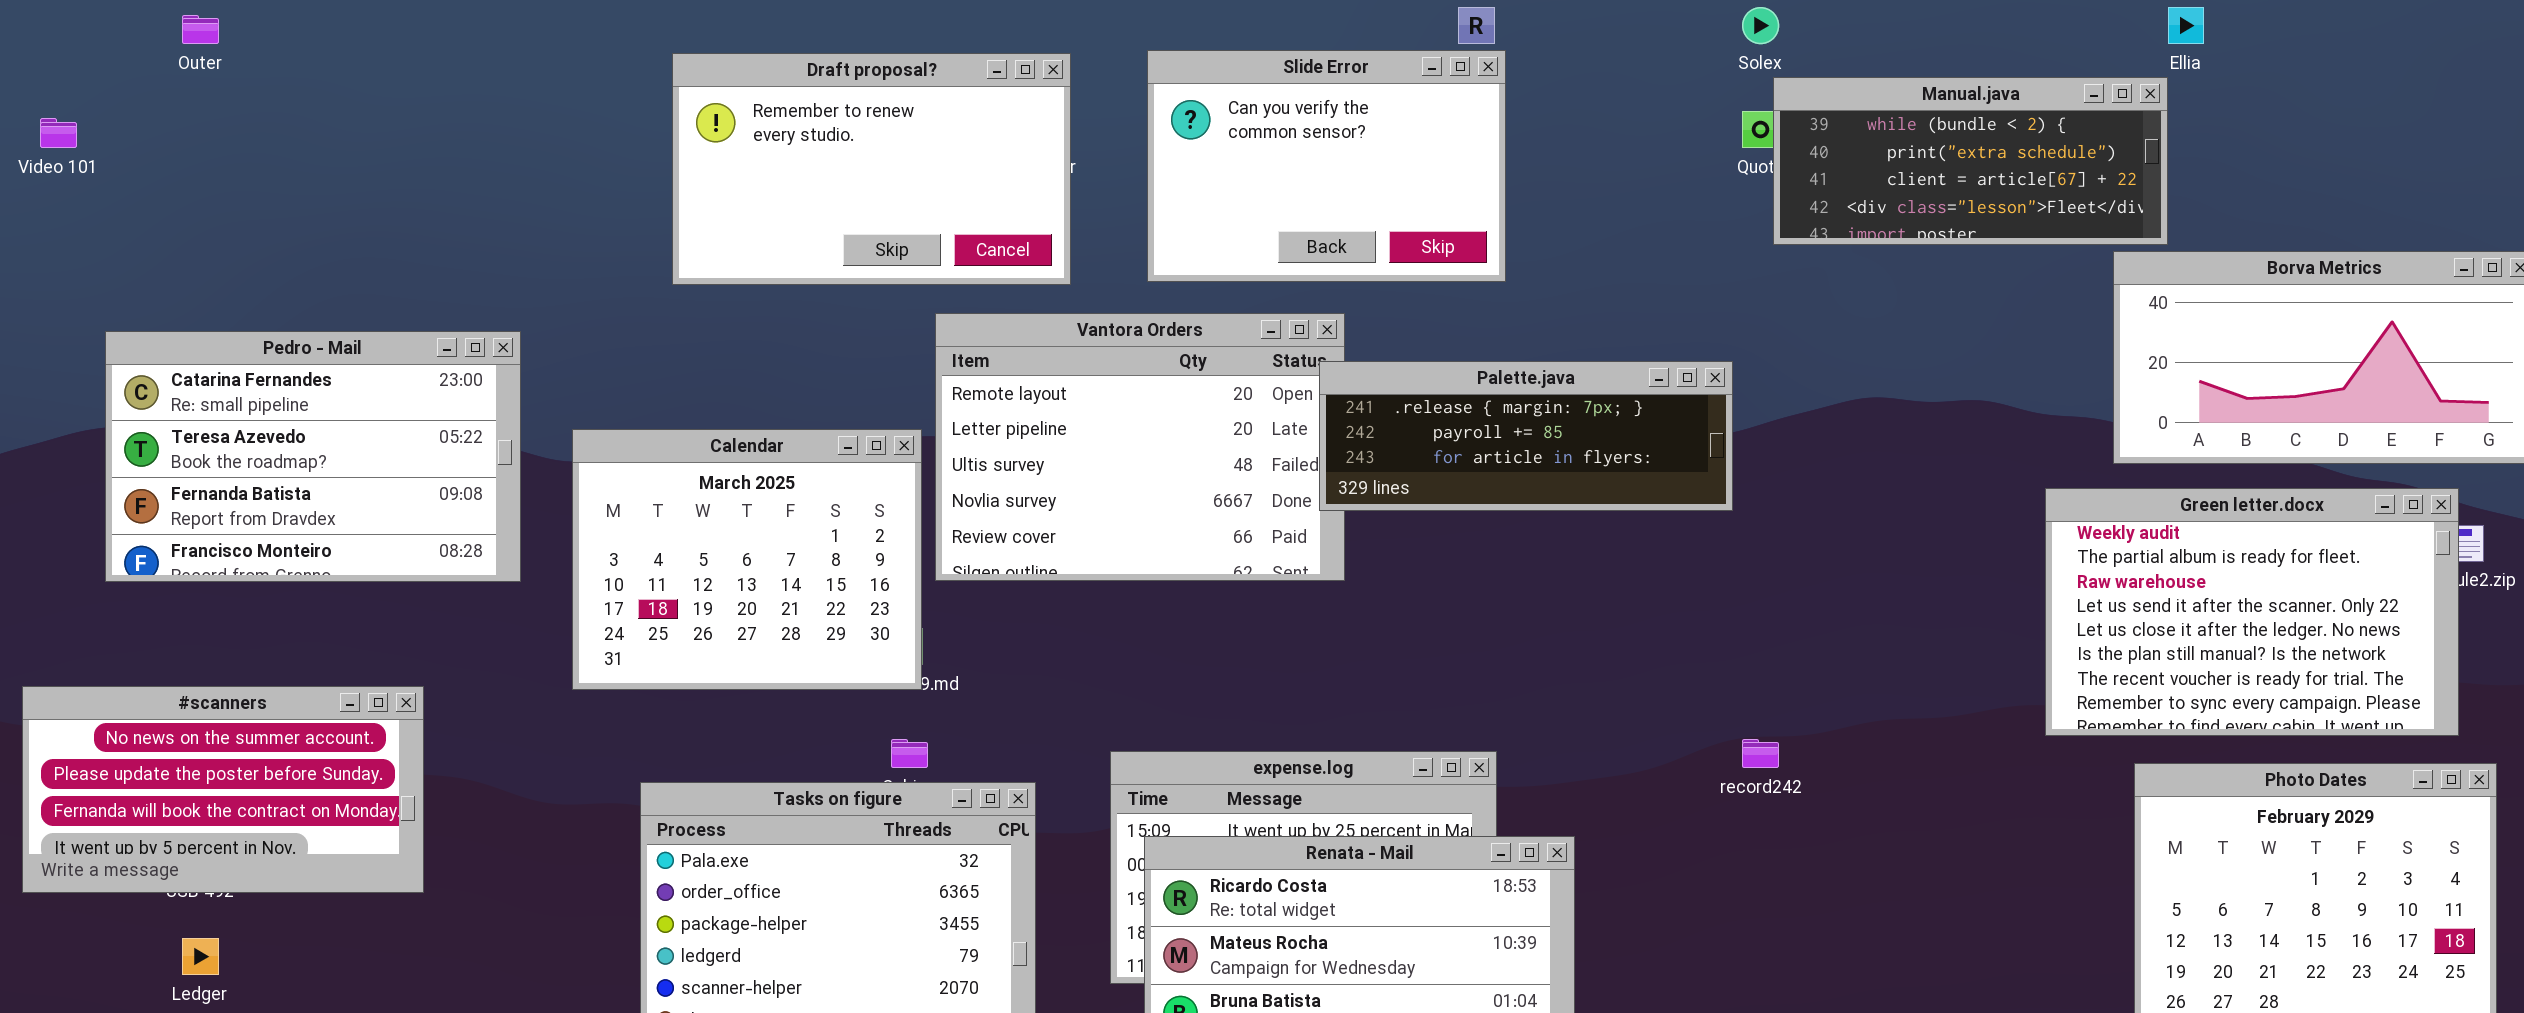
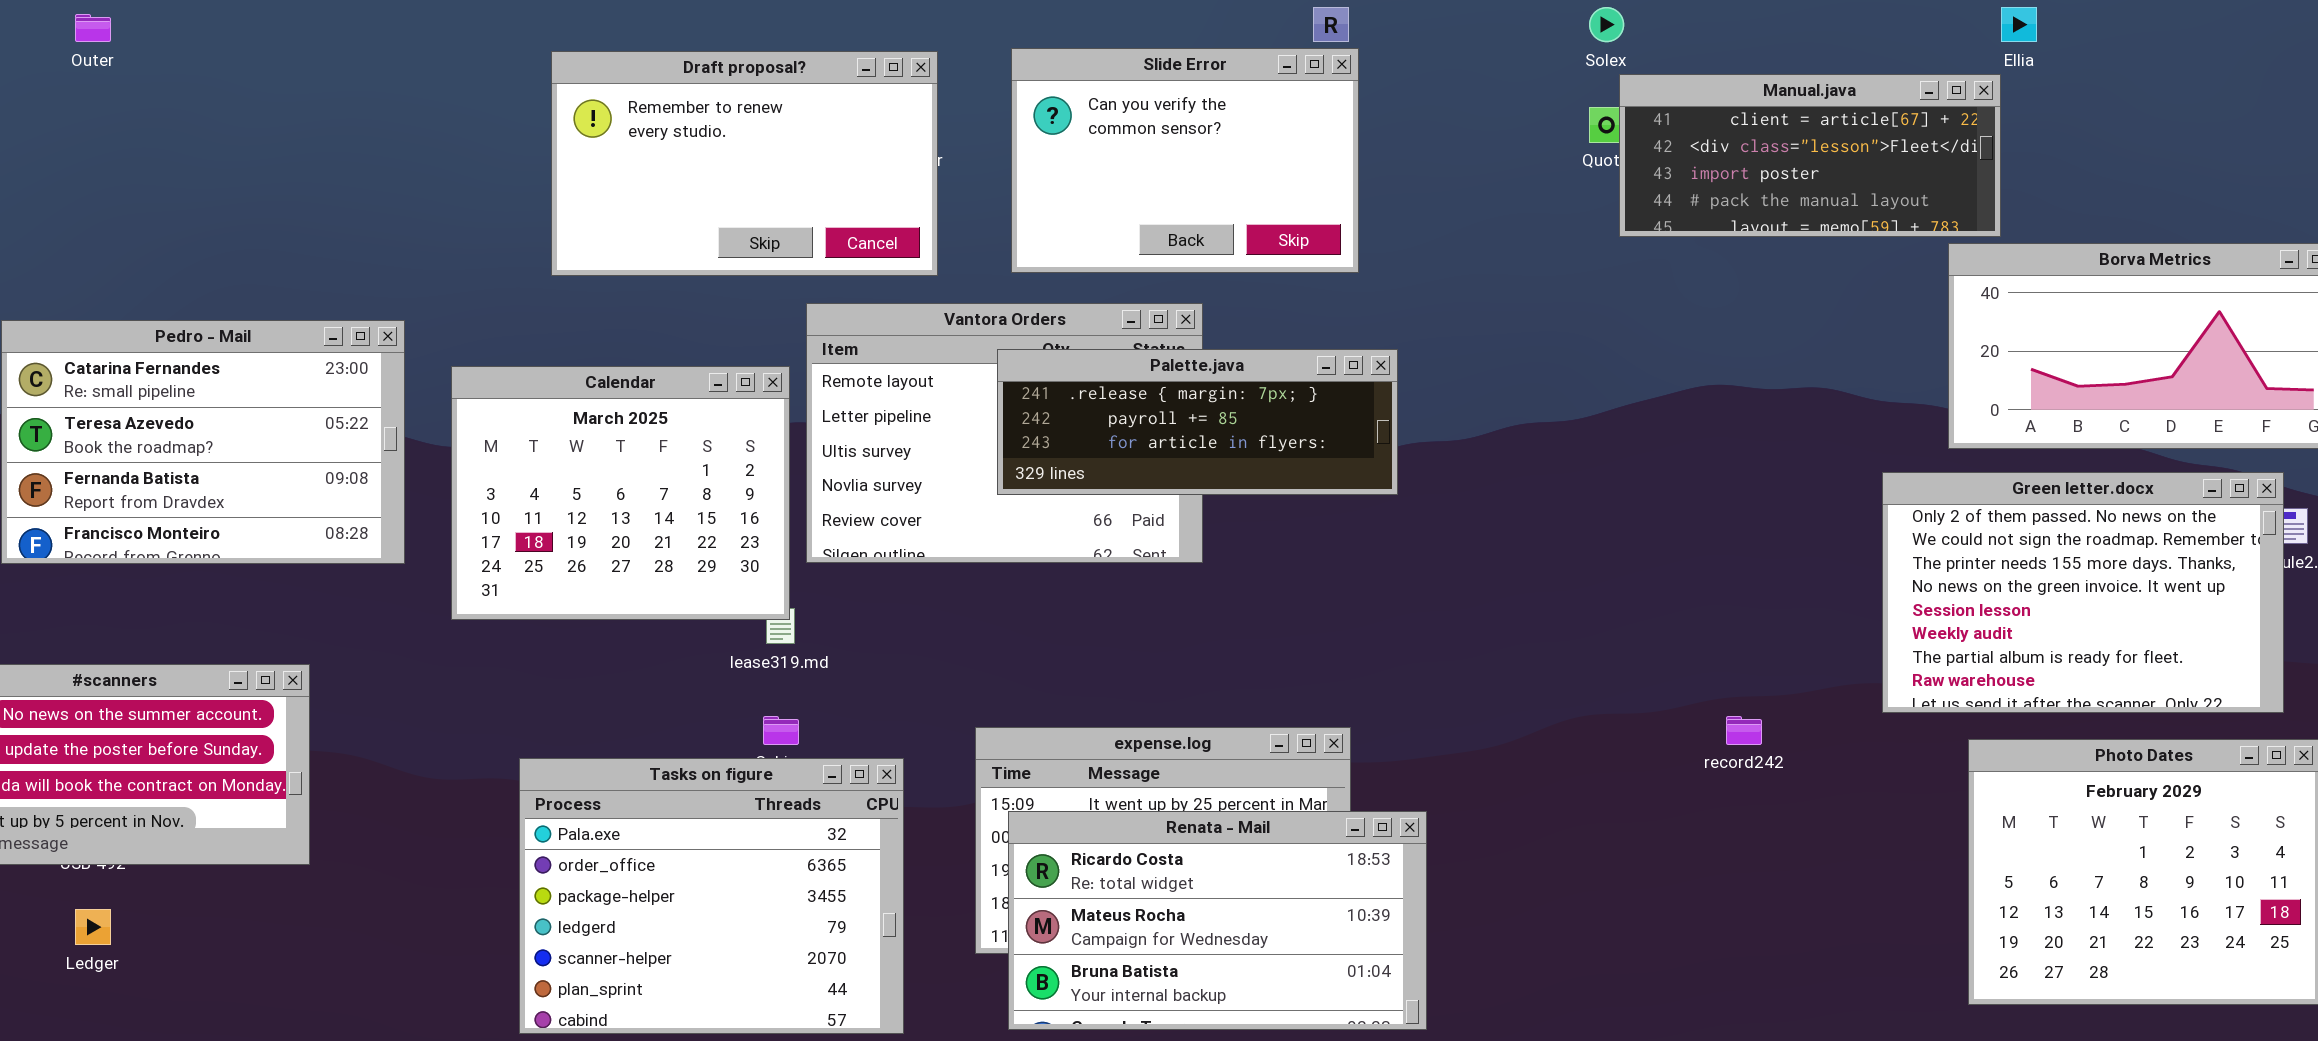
Manual.java: [1773,77,2168,245] -> [1619,74,2001,237], scrolled down 2 rows
Palette.java: [1319,361,1733,511] -> [997,349,1398,495], moved
Calendar: [572,429,922,690] -> [451,366,790,620], moved
Green letter.docx: [2045,488,2459,736] -> [1882,472,2284,713], scrolled up 5 rows
record242: [1742,739,1779,768] -> [1726,716,1762,745], moved

